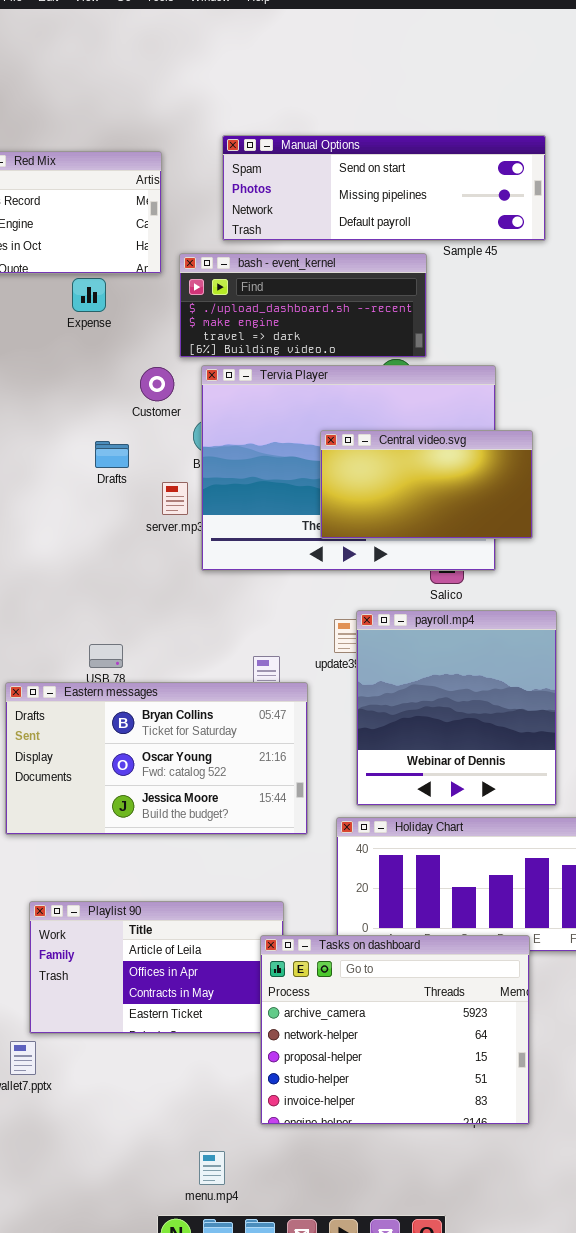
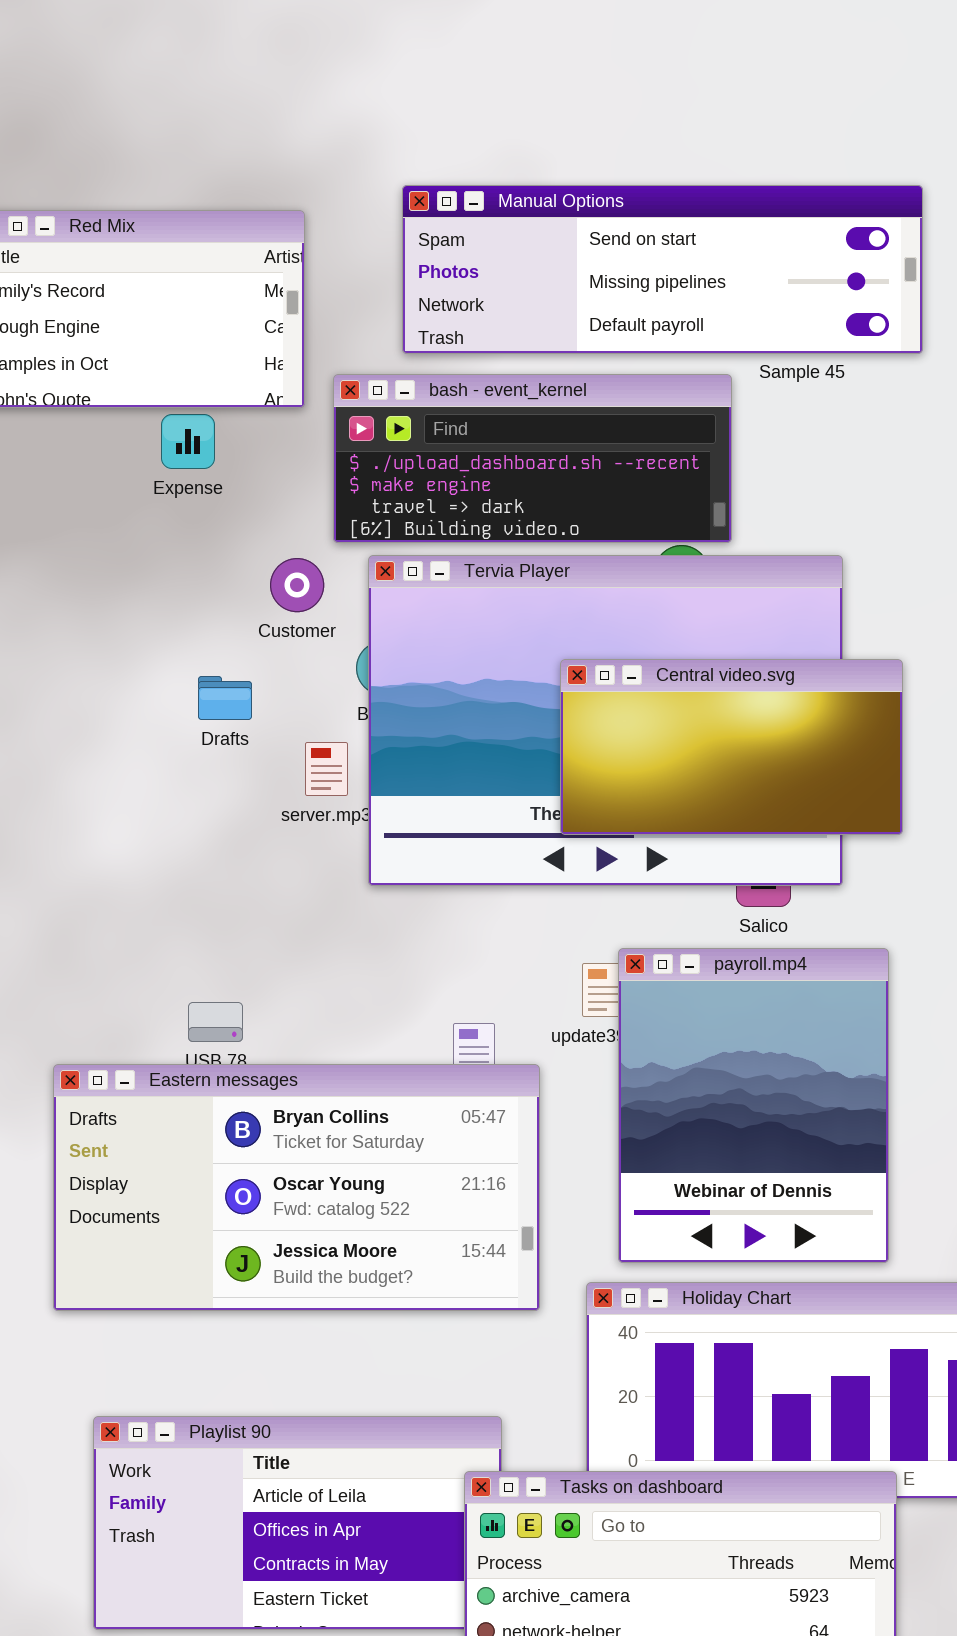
payroll.mp4: [356,610,557,806] -> [618,948,889,1263], resized

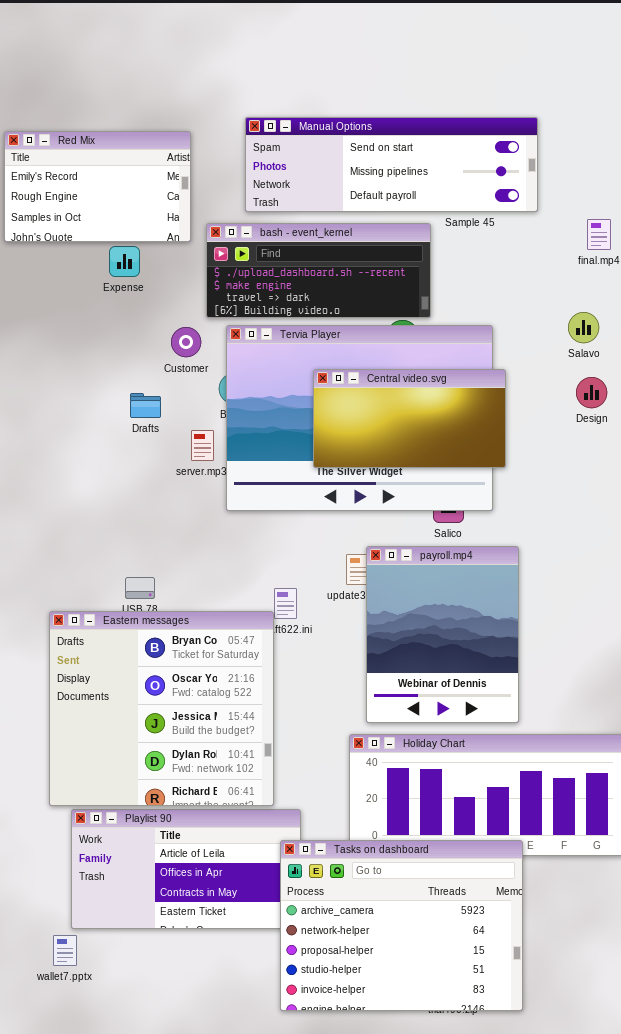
Central video.svg: [560,659,903,835] -> [313,369,506,468], moved
Eastern messages: [53,1064,540,1311] -> [49,611,274,806], resized

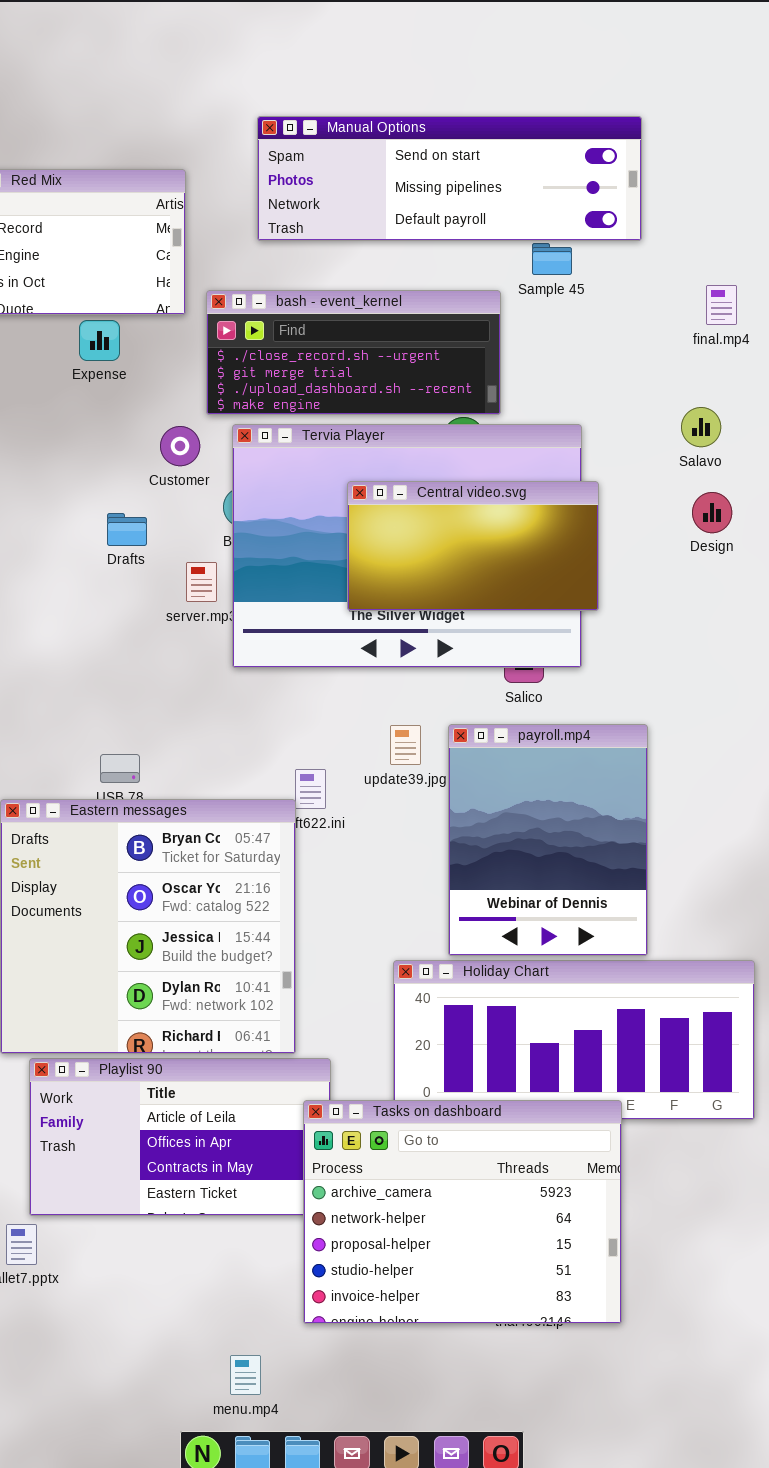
Manual Options: [245,117,538,212] -> [257,116,642,241], moved
bash - event_kernel: [206,223,431,318] -> [206,290,501,415], scrolled up 2 rows
payroll.mp4: [366,546,519,723] -> [448,724,648,956], moved

